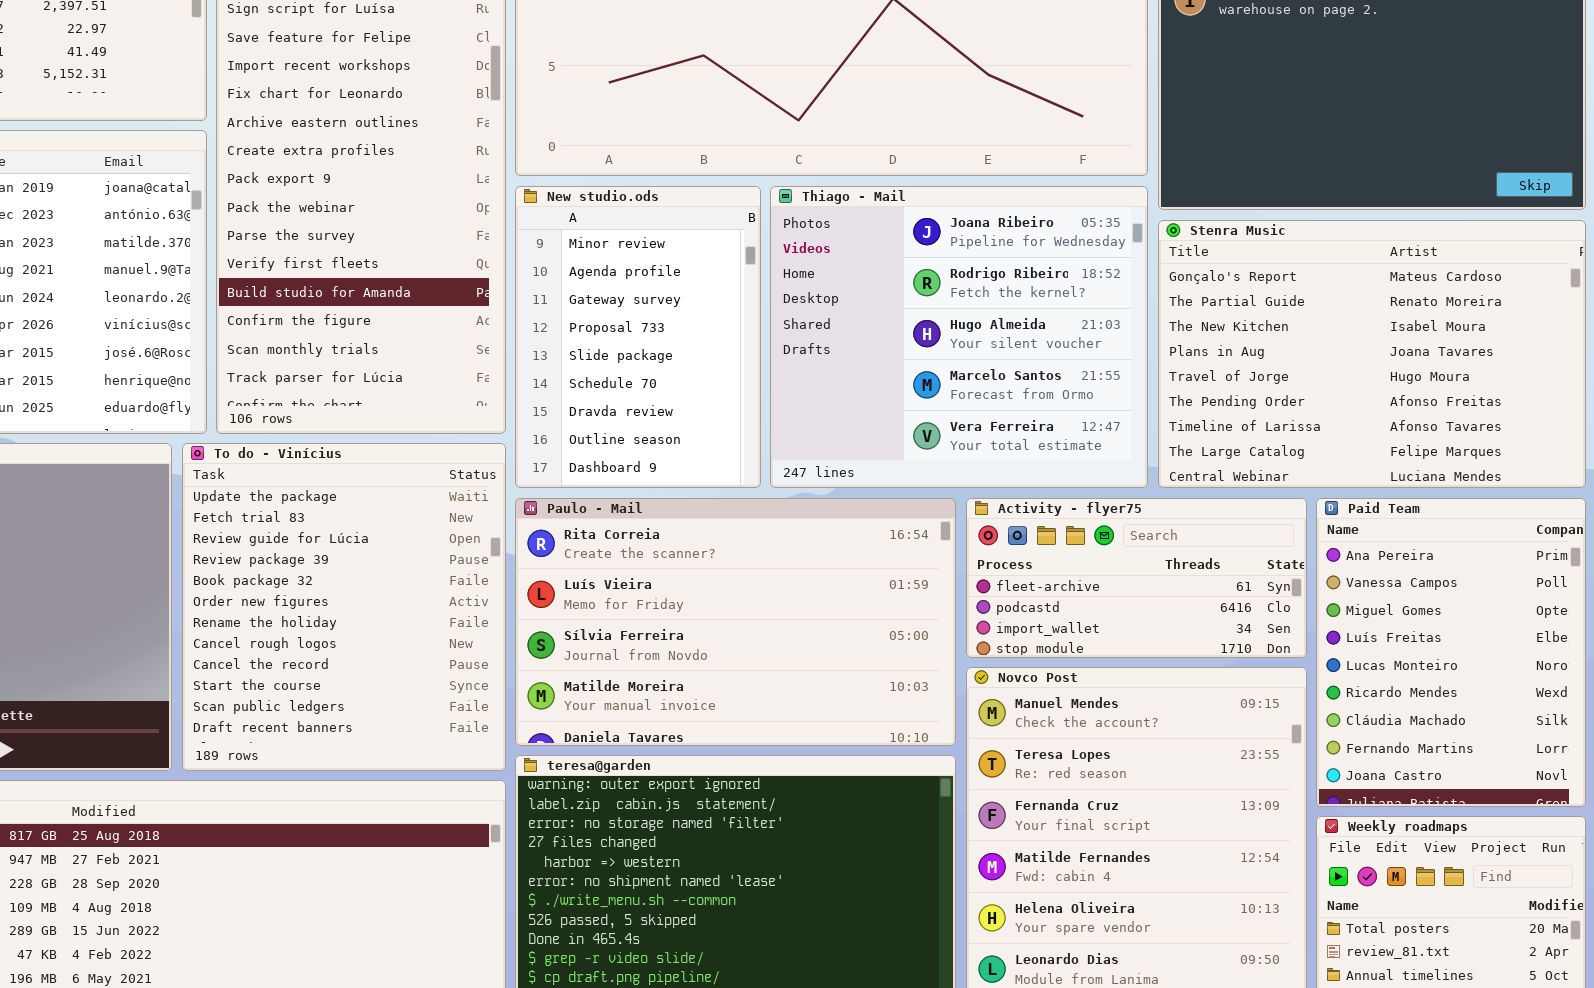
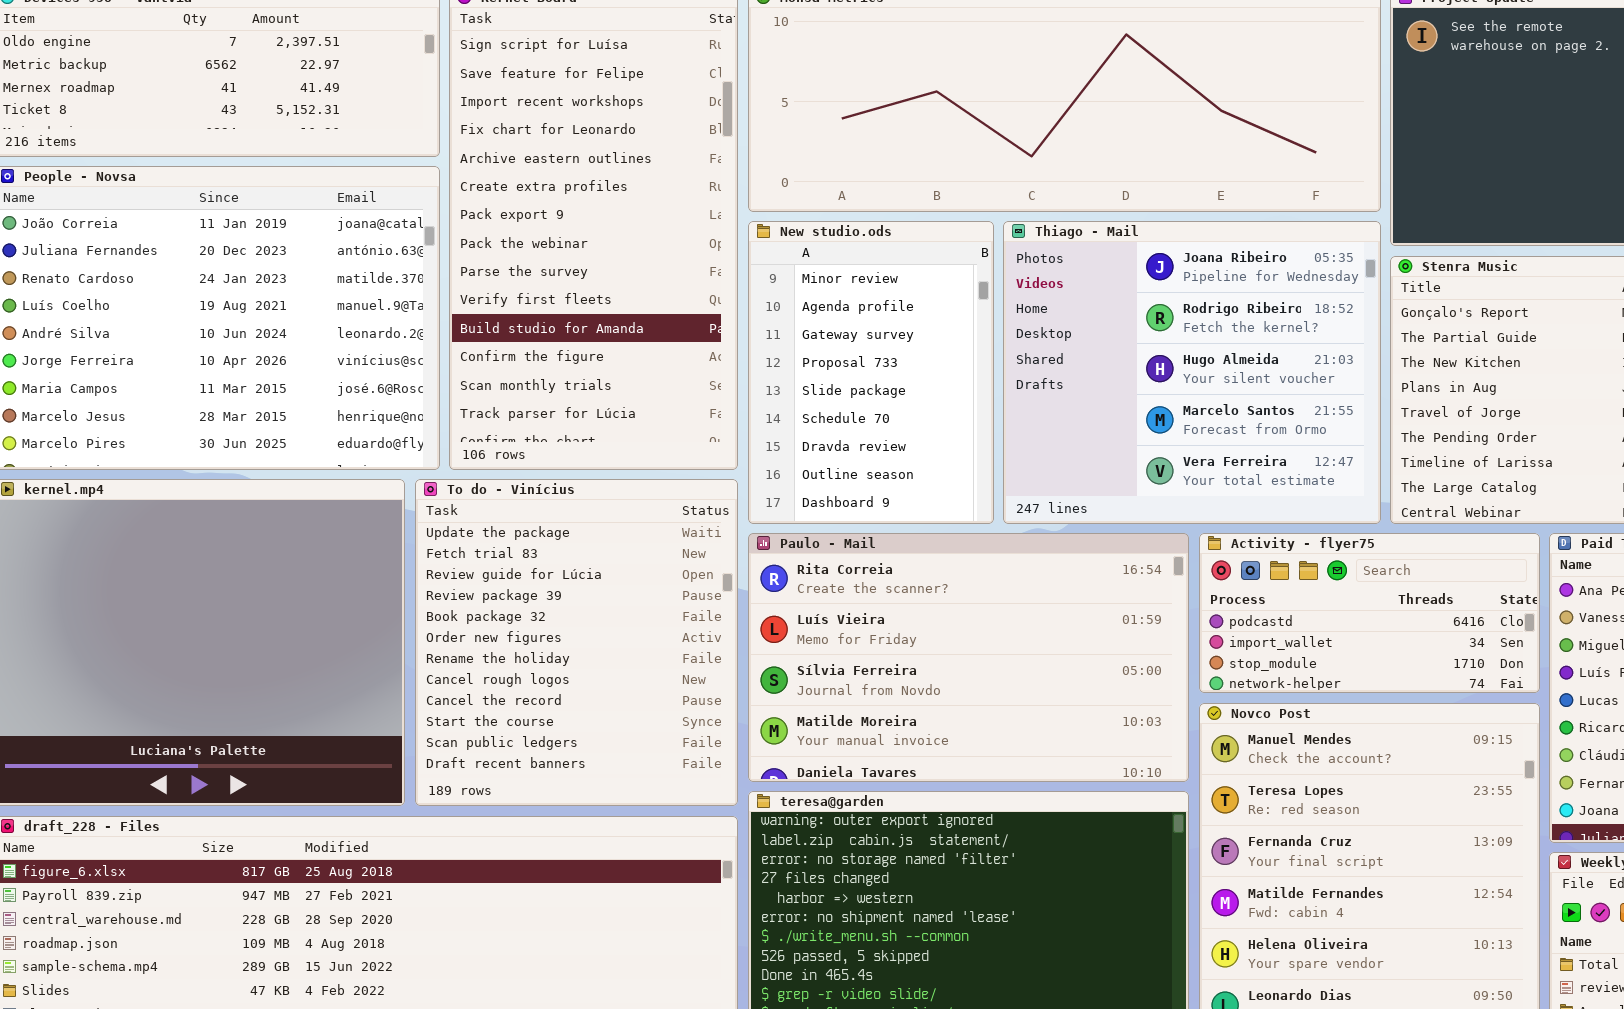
Activity - flyer75: [966,498,1307,658] -> [1199,533,1540,693], scrolled down 1 row

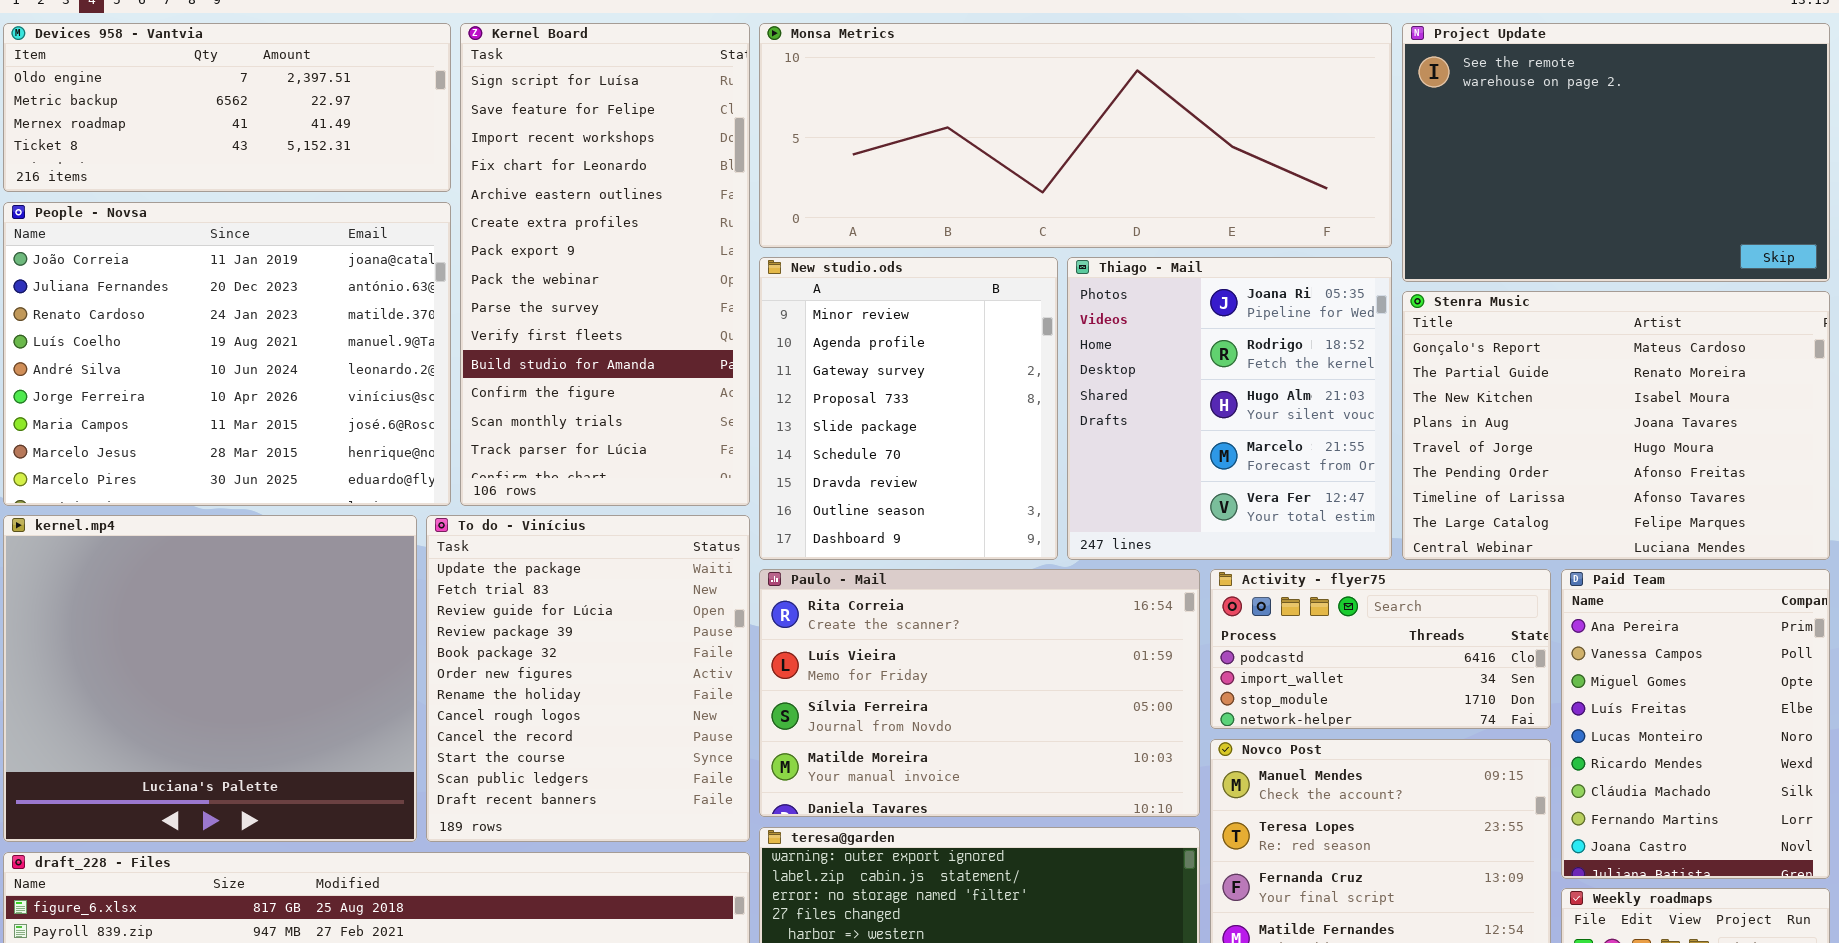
New studio.ods: [748,221,994,524] -> [759,257,1058,560], resized
Thiago - Mail: [1003,221,1381,524] -> [1067,257,1392,560], resized

